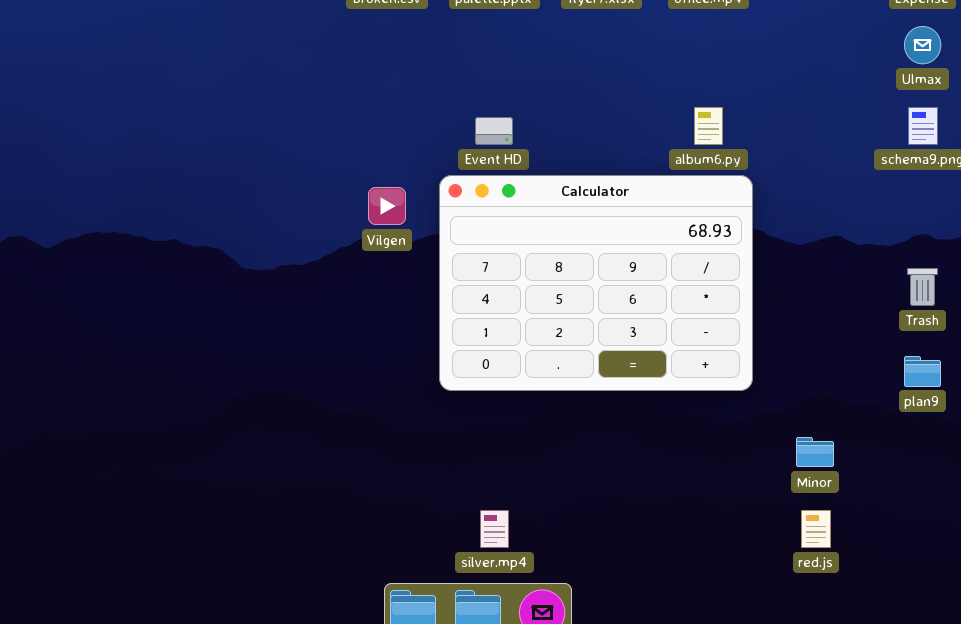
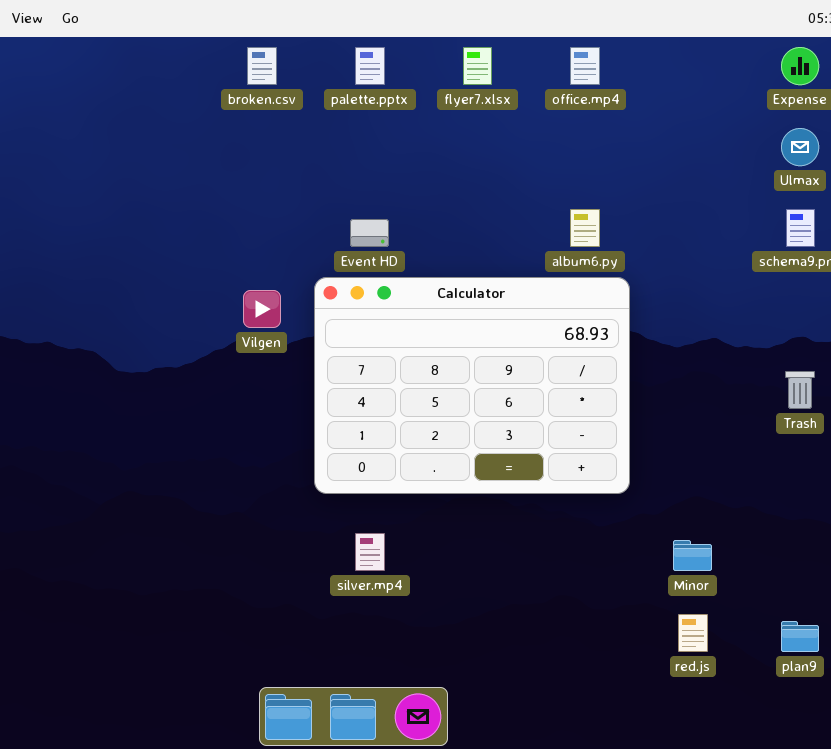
plan9: [904,356,941,387] -> [781,621,819,652], moved
silver.mp4: [480,510,509,548] -> [355,533,385,571], moved

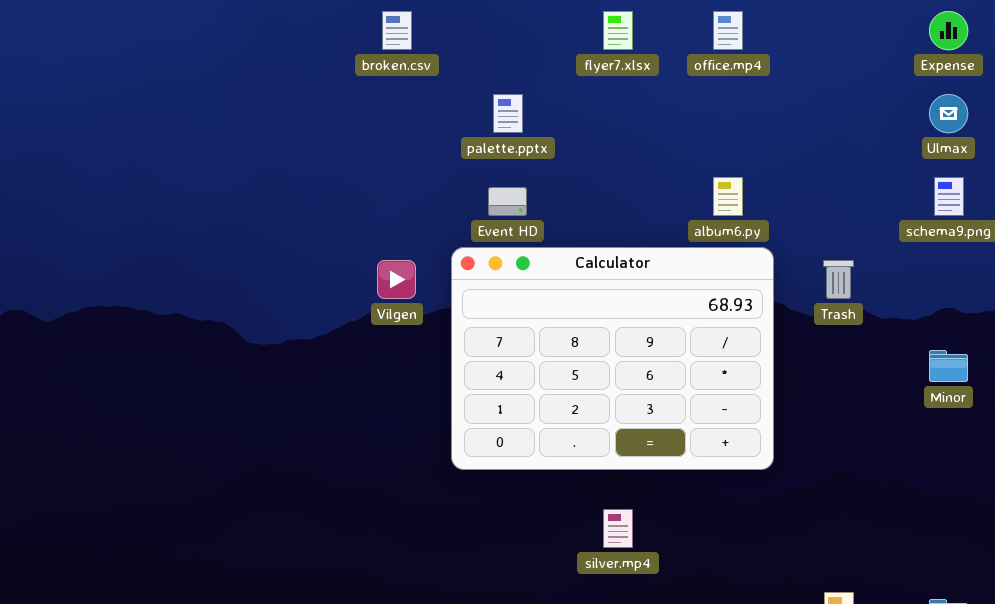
palette.pptx: [355,47,385,85] -> [493,94,523,133], moved
Trash: [785,371,815,409] -> [823,260,854,299], moved
silver.mp4: [355,533,385,571] -> [603,509,633,548], moved
Minor: [673,540,712,571] -> [929,350,968,382], moved

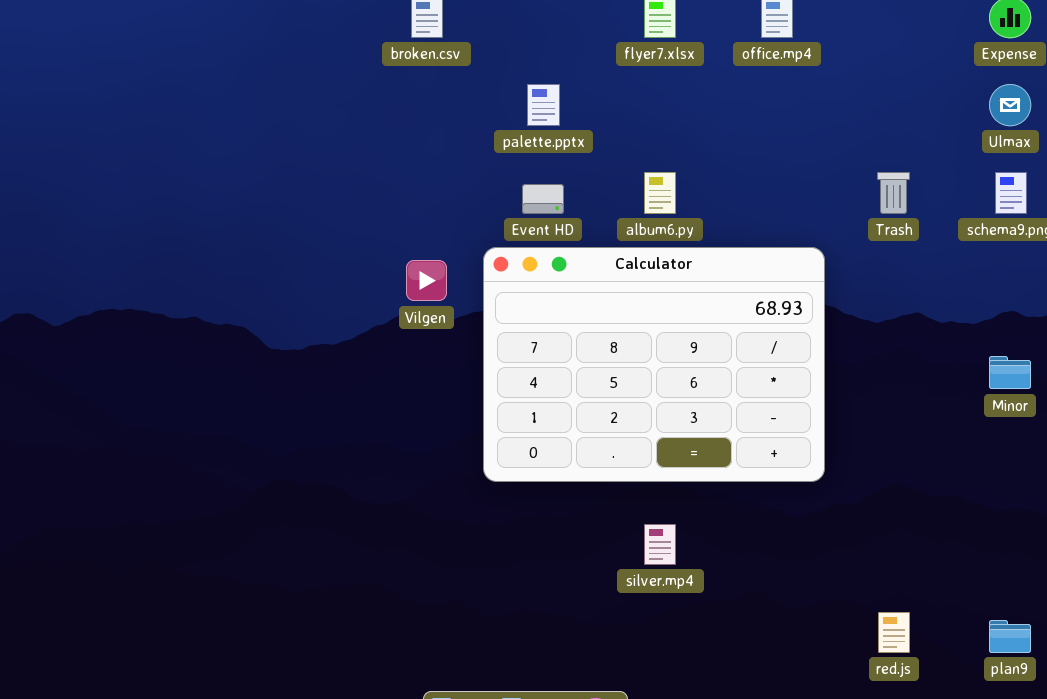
album6.py: [713,177,743,216] -> [644,172,676,214], moved
Trash: [823,260,854,299] -> [877,172,910,214], moved

